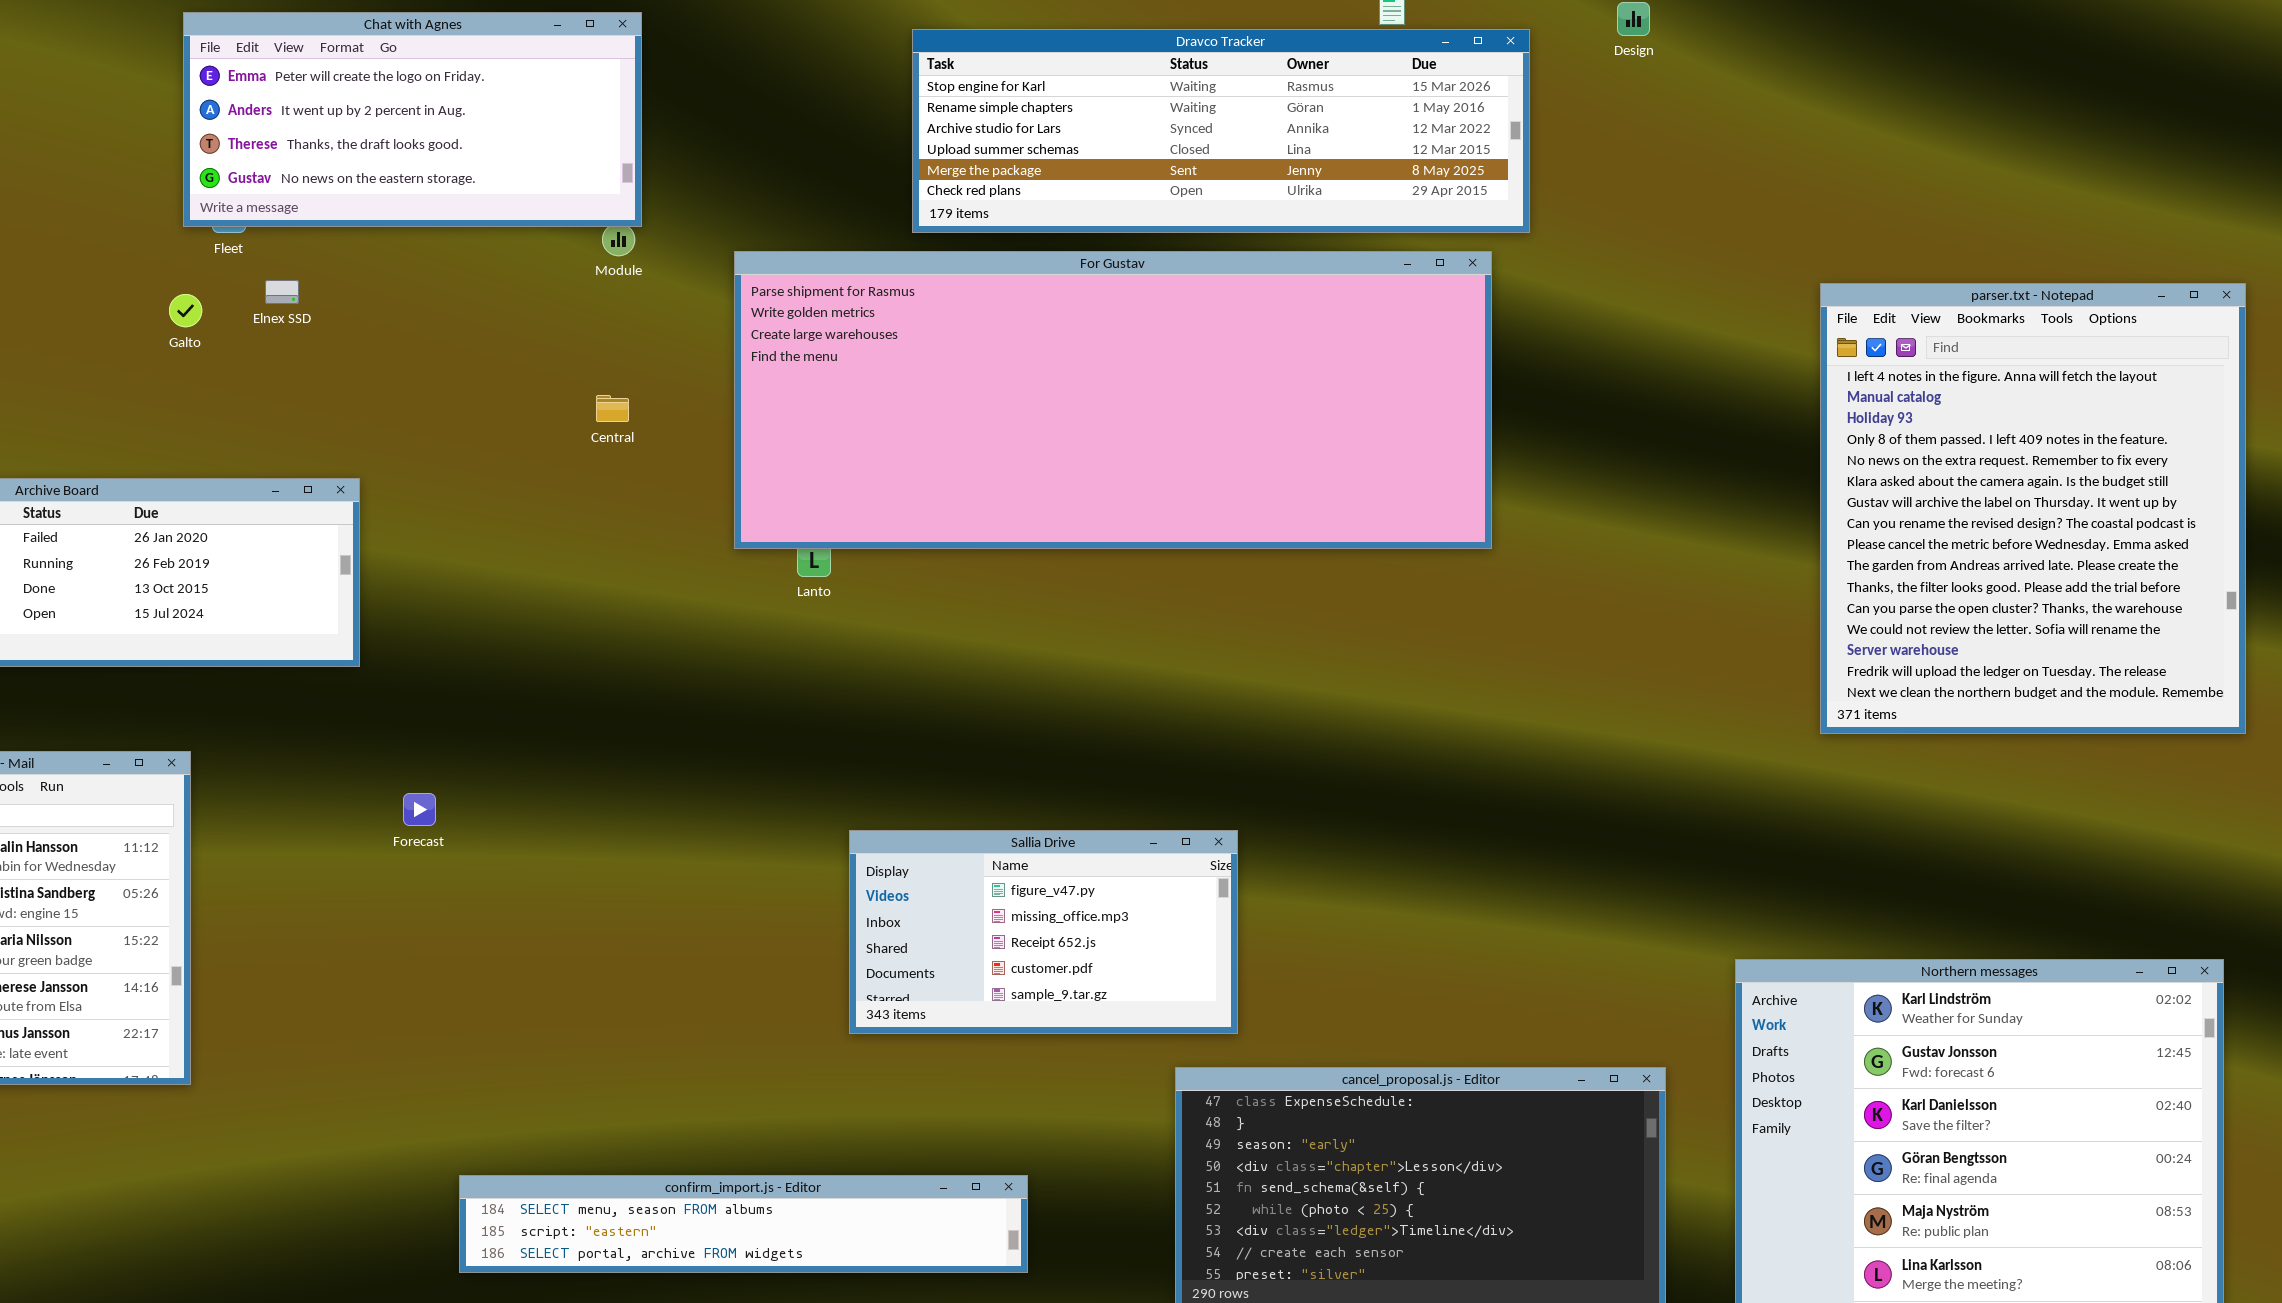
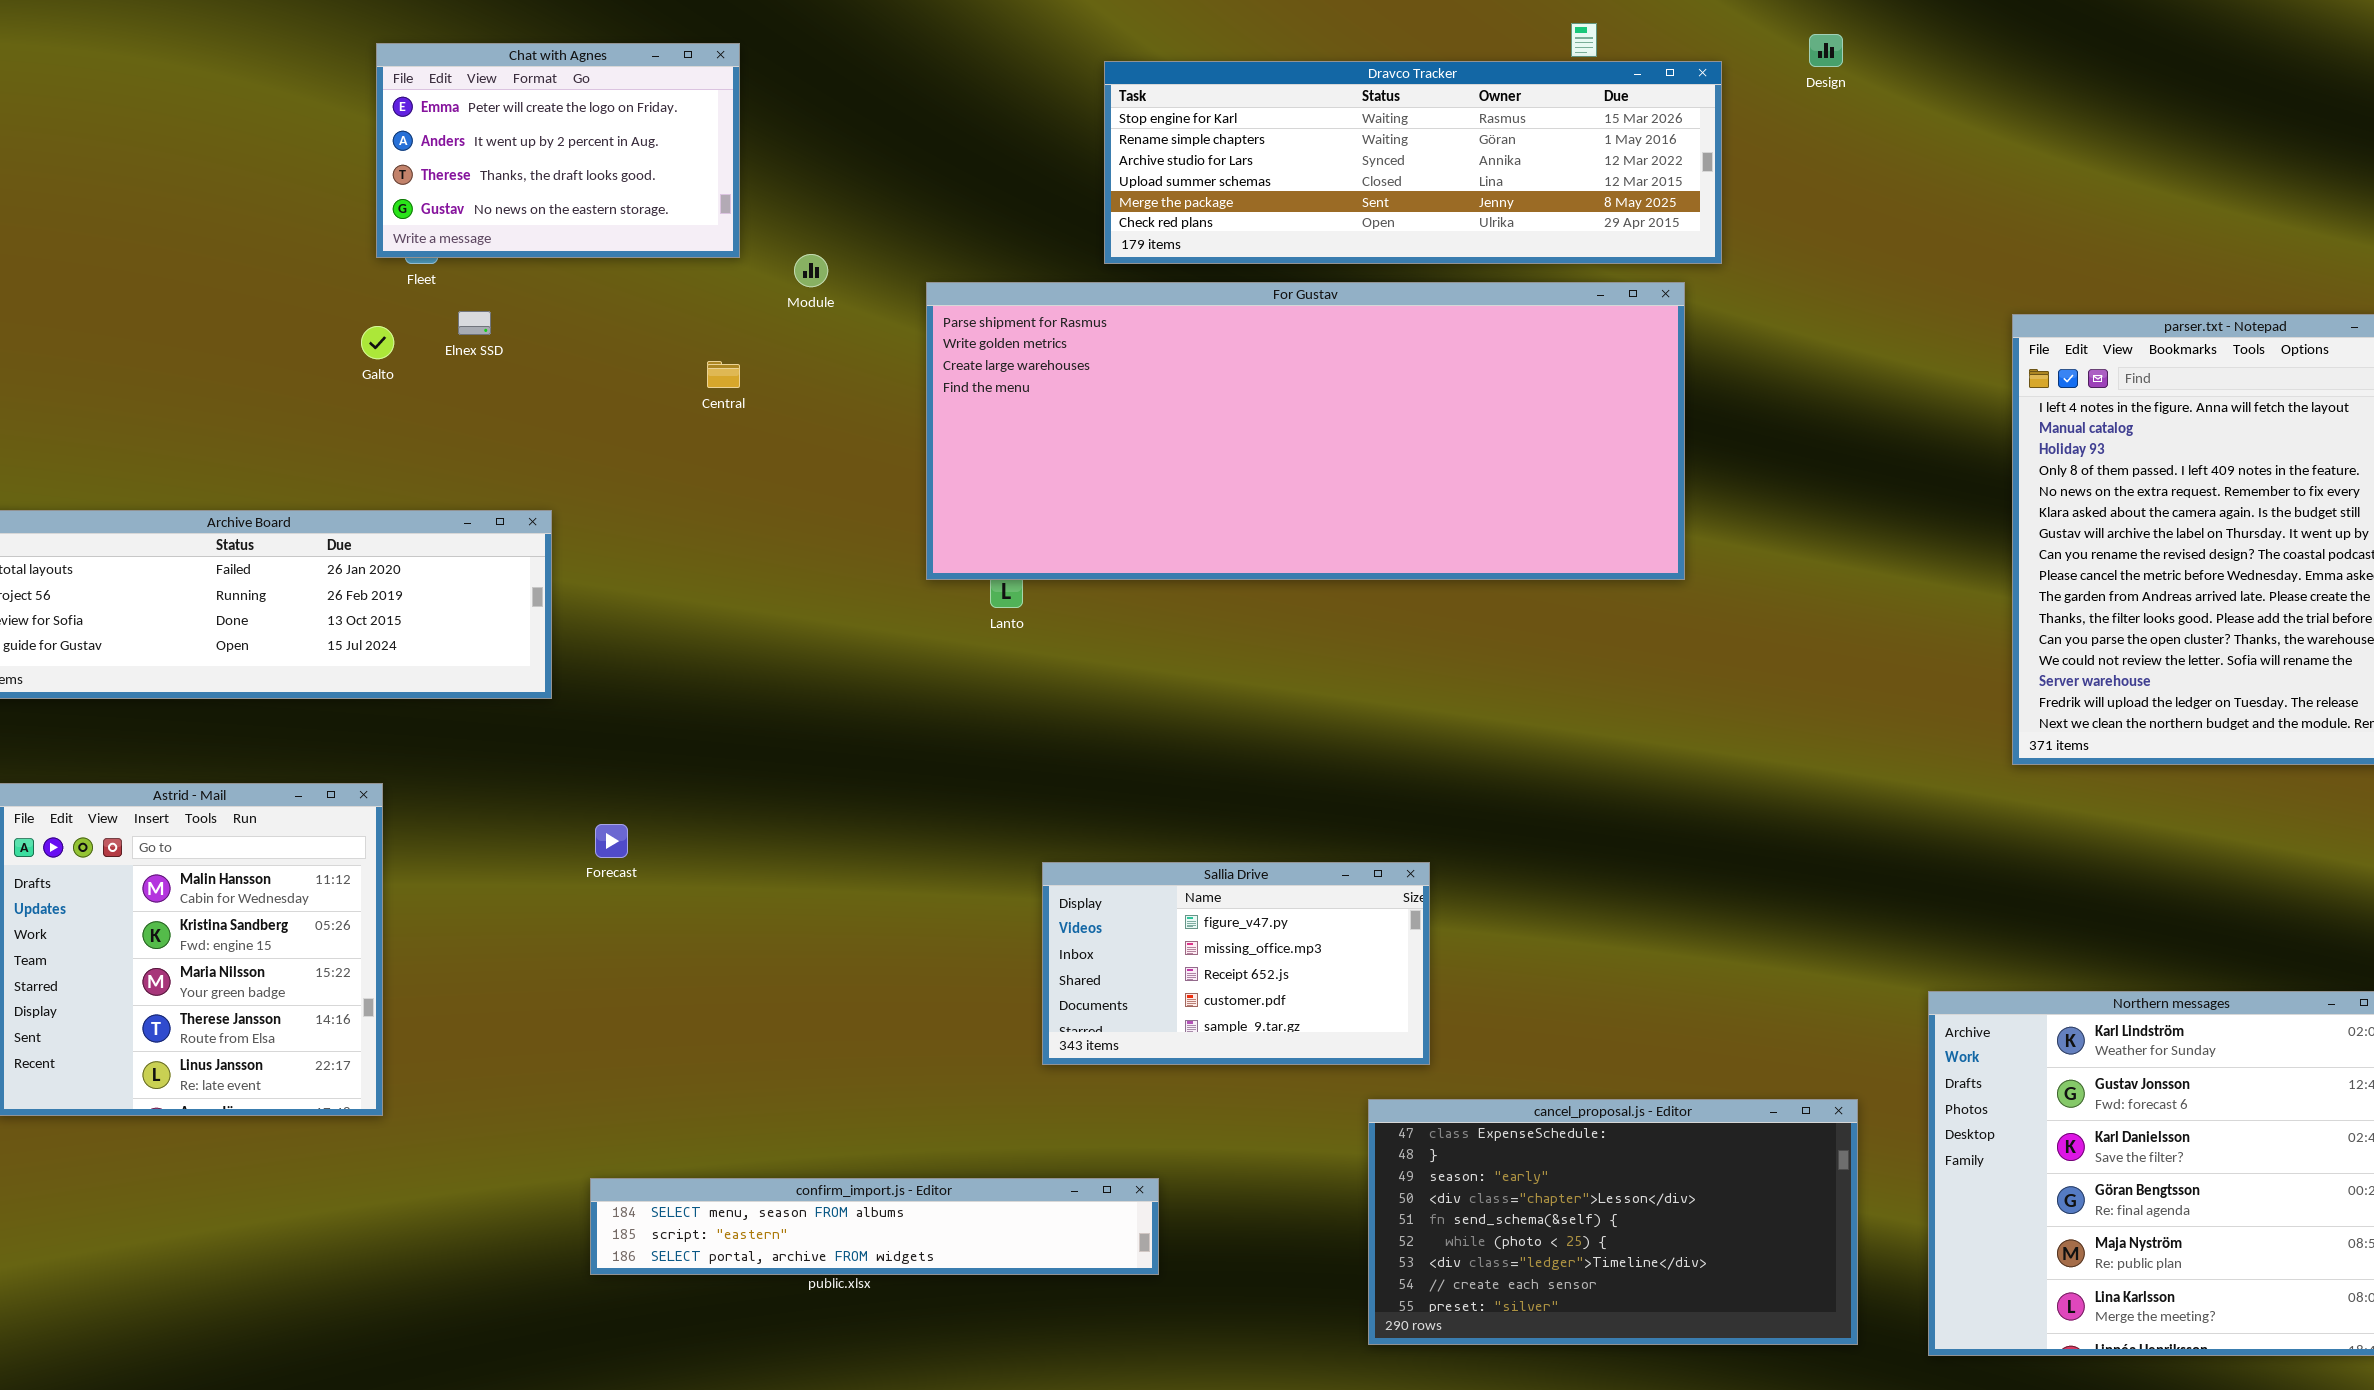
Chat with Agnes: [183,12,642,227] -> [376,43,740,258], resized
Central: [596,395,629,422] -> [707,361,740,388], moved
confirm_import.js - Editor: [459,1175,1028,1273] -> [590,1178,1159,1275], moved

